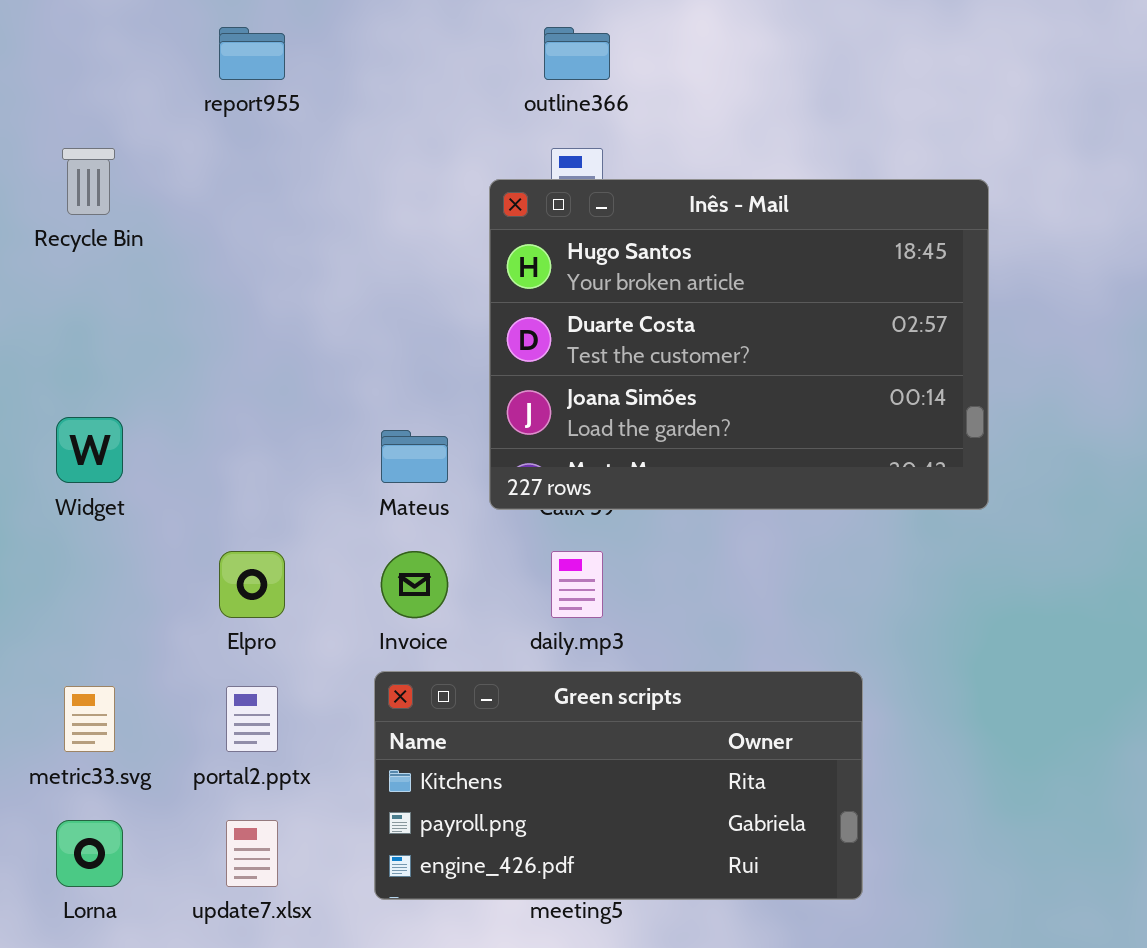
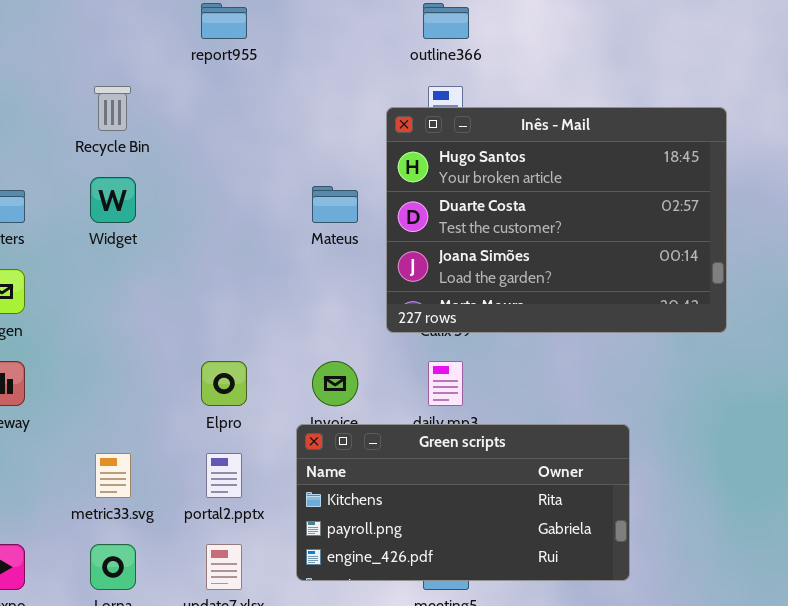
Widget: [56,417,123,483] -> [90,177,136,223], moved
Mateus: [381,430,448,483] -> [312,186,358,223], moved
Green scripts: [374,671,863,900] -> [296,424,630,581], moved

